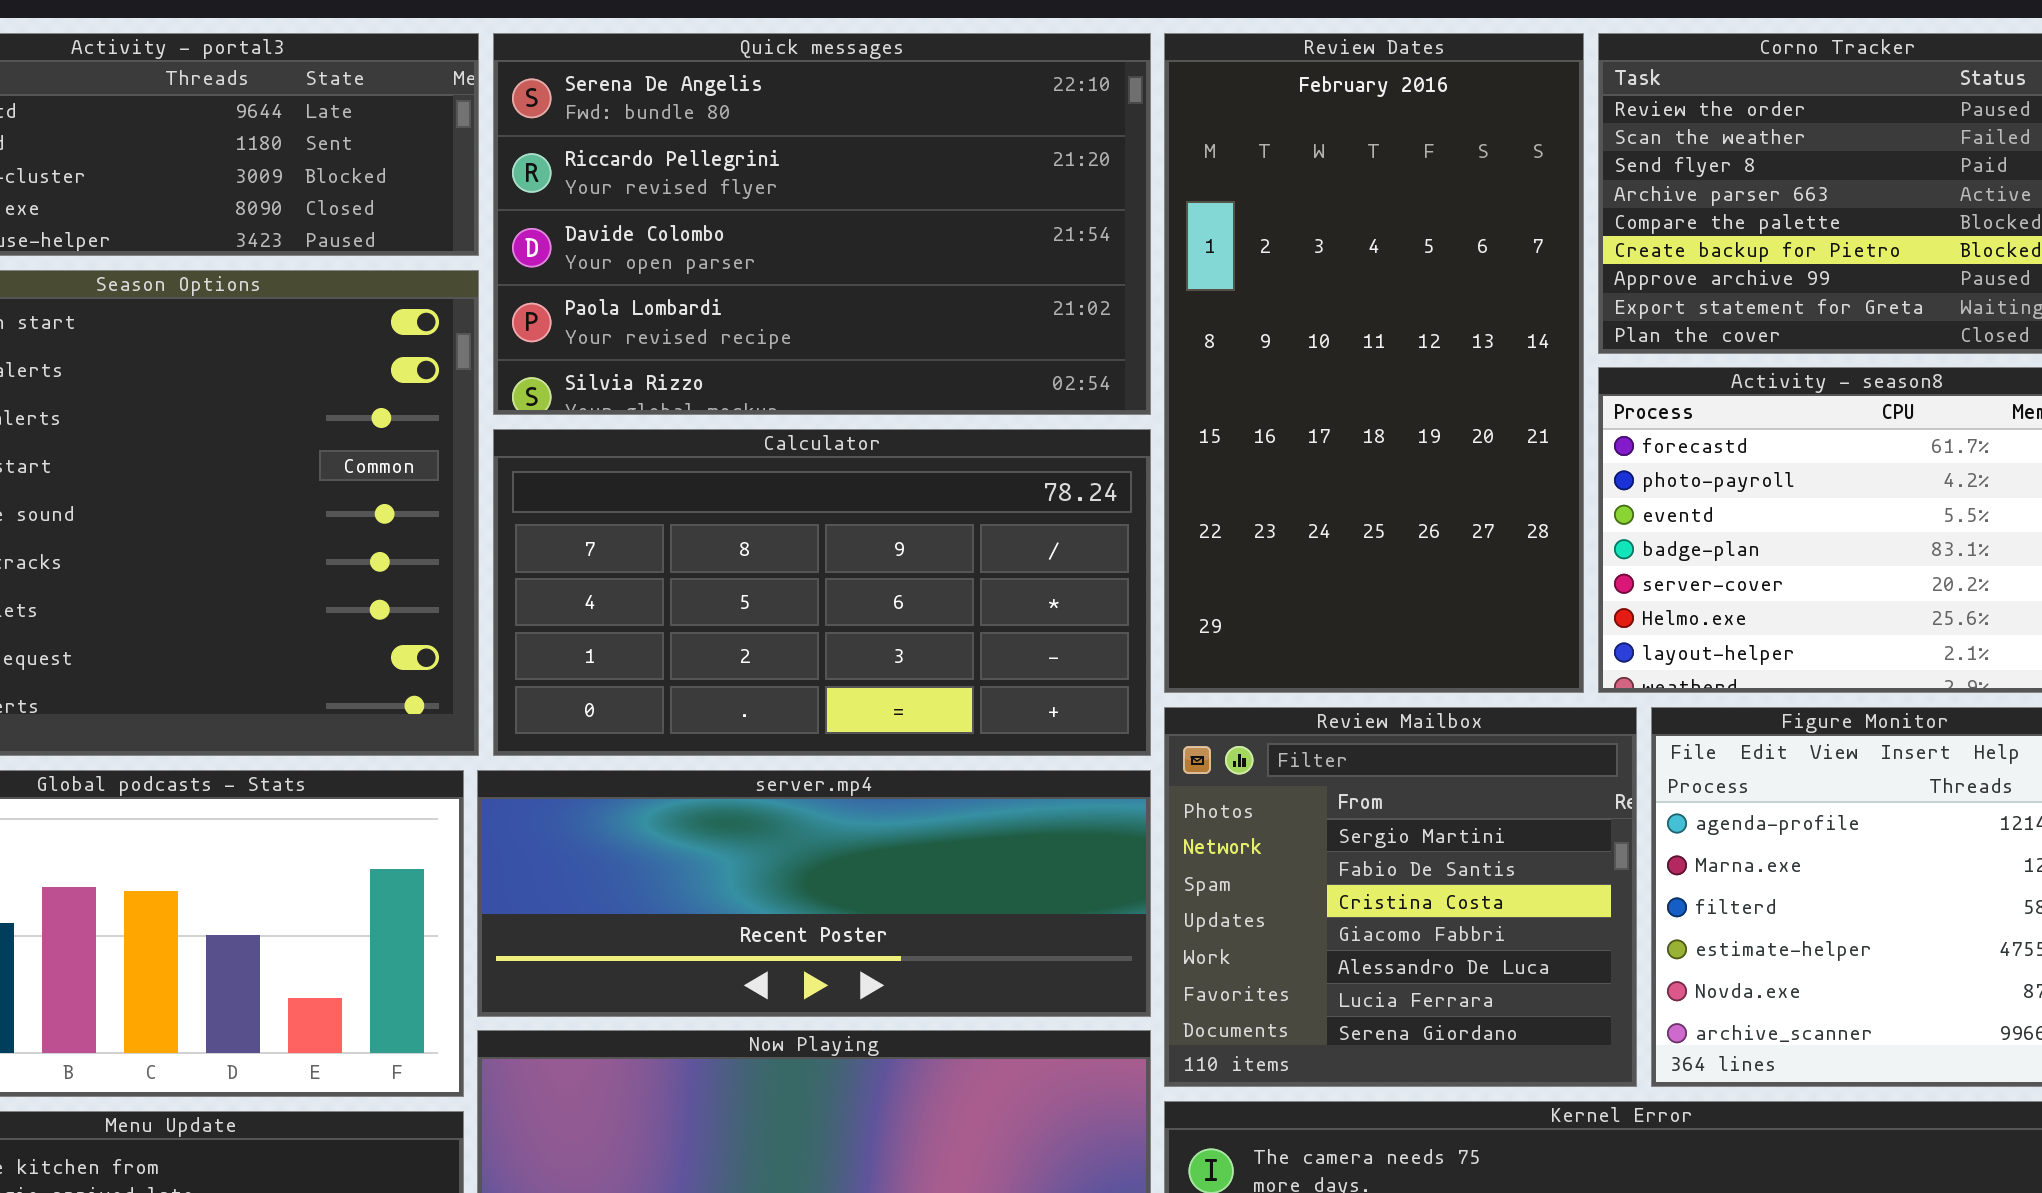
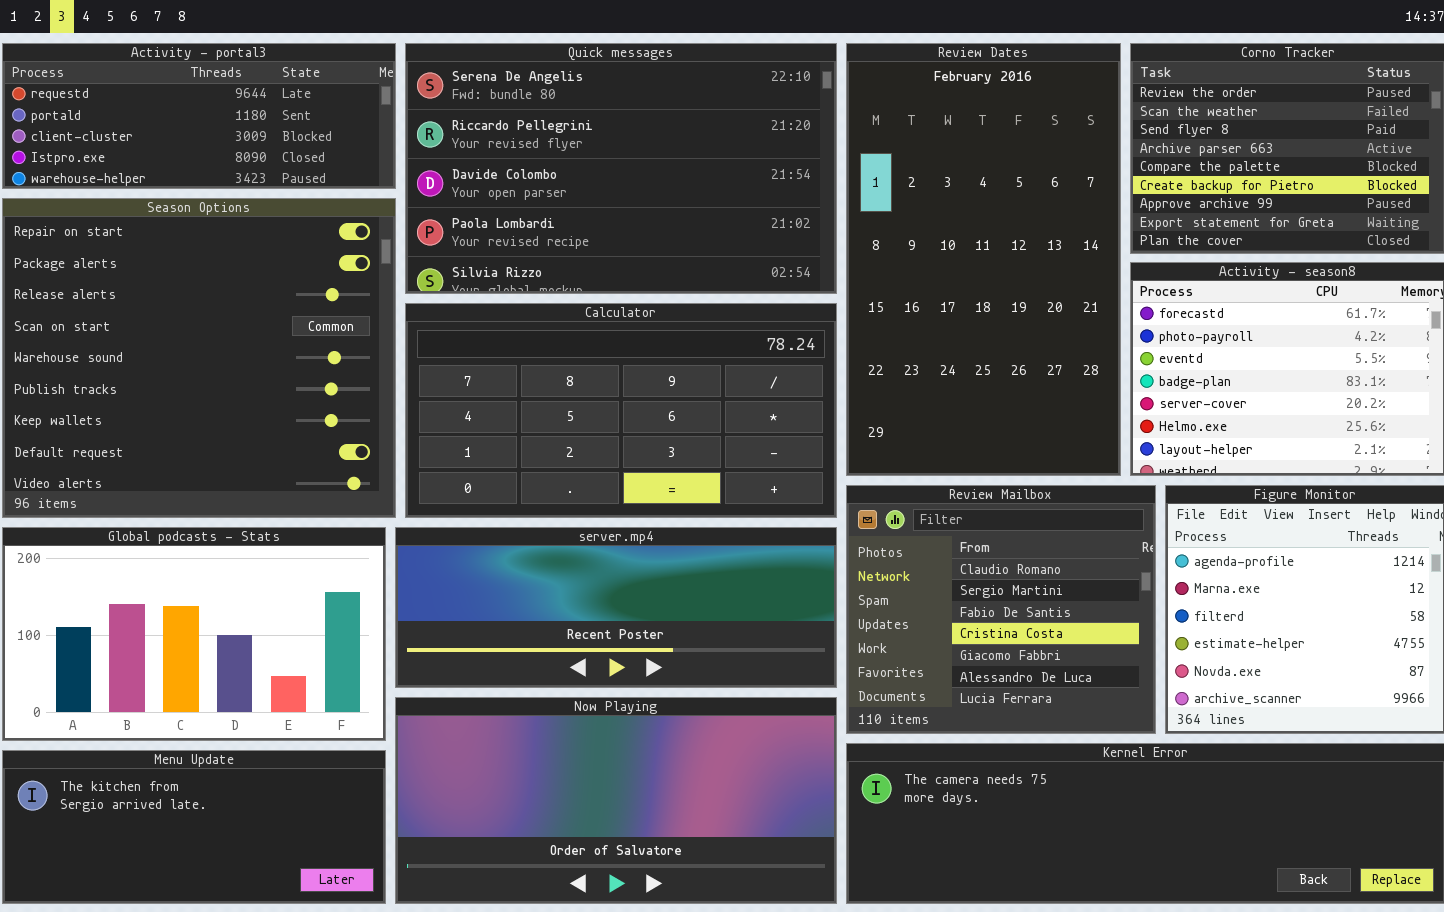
Review Mailbox: [1164,707,1637,1087] -> [846,485,1156,734], scrolled up 1 row

